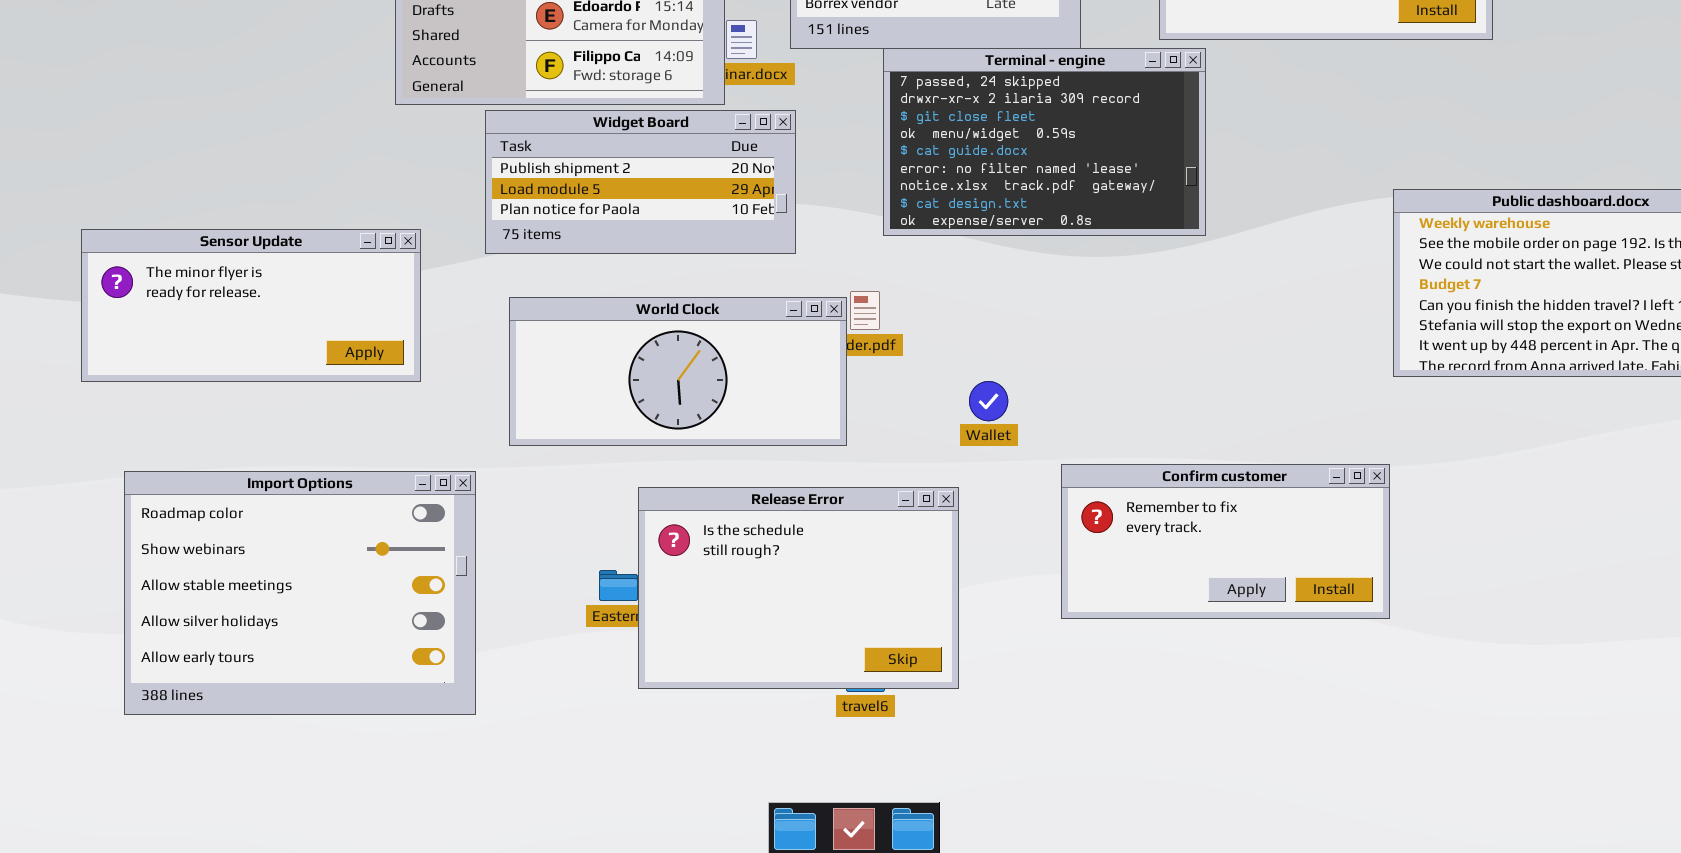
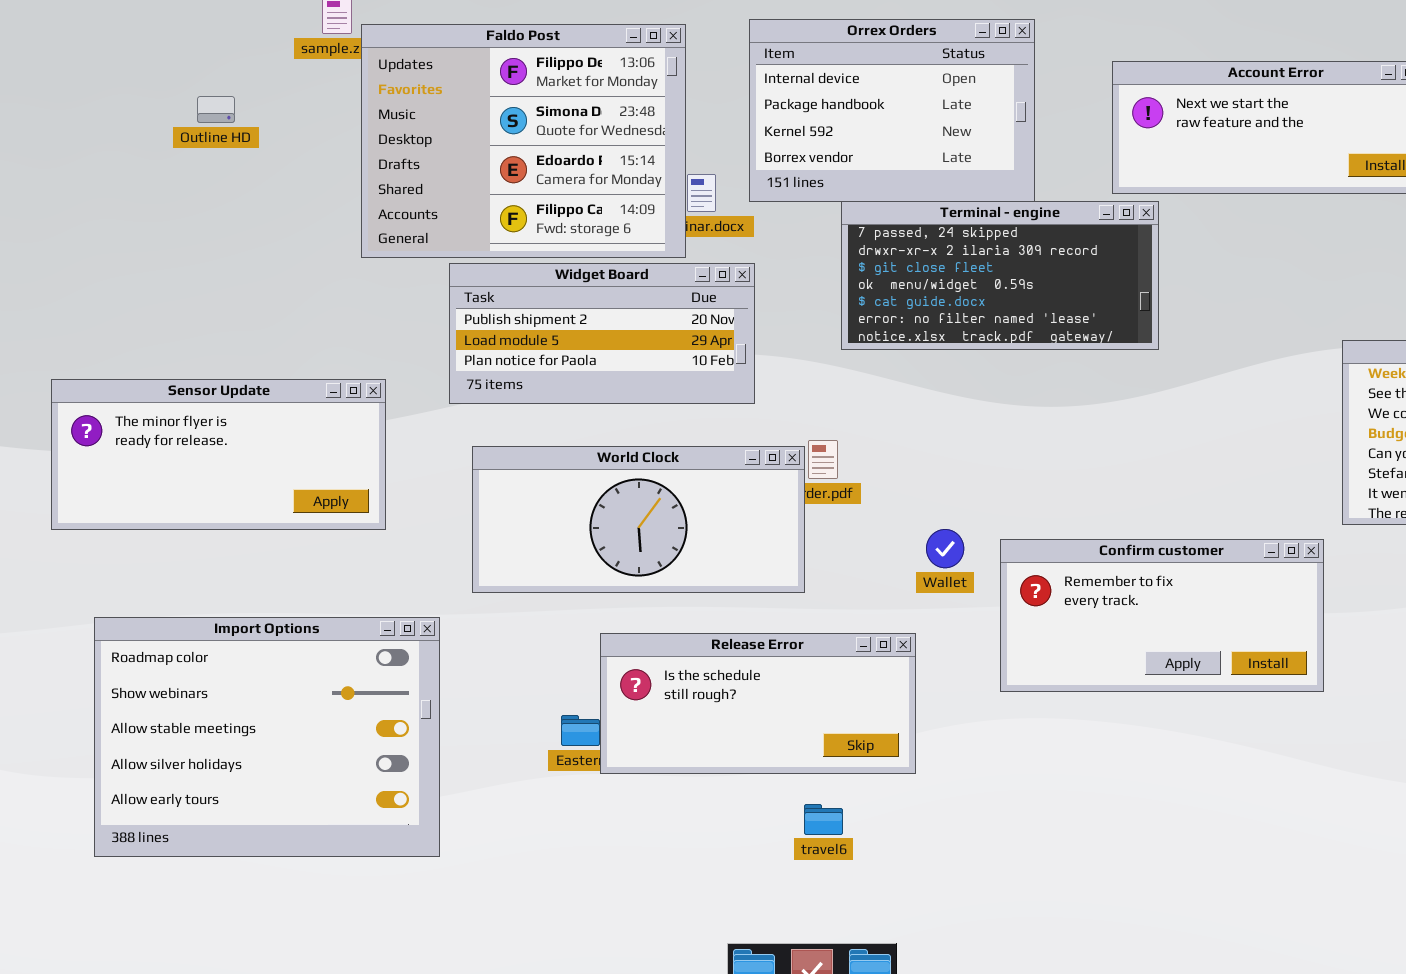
Terminal - engine: [883,48,1206,236] -> [841,201,1159,350], resized
Confirm customer: [1061,464,1390,619] -> [1000,539,1324,692], moved
Release Error: [638,487,959,689] -> [600,633,916,774], resized

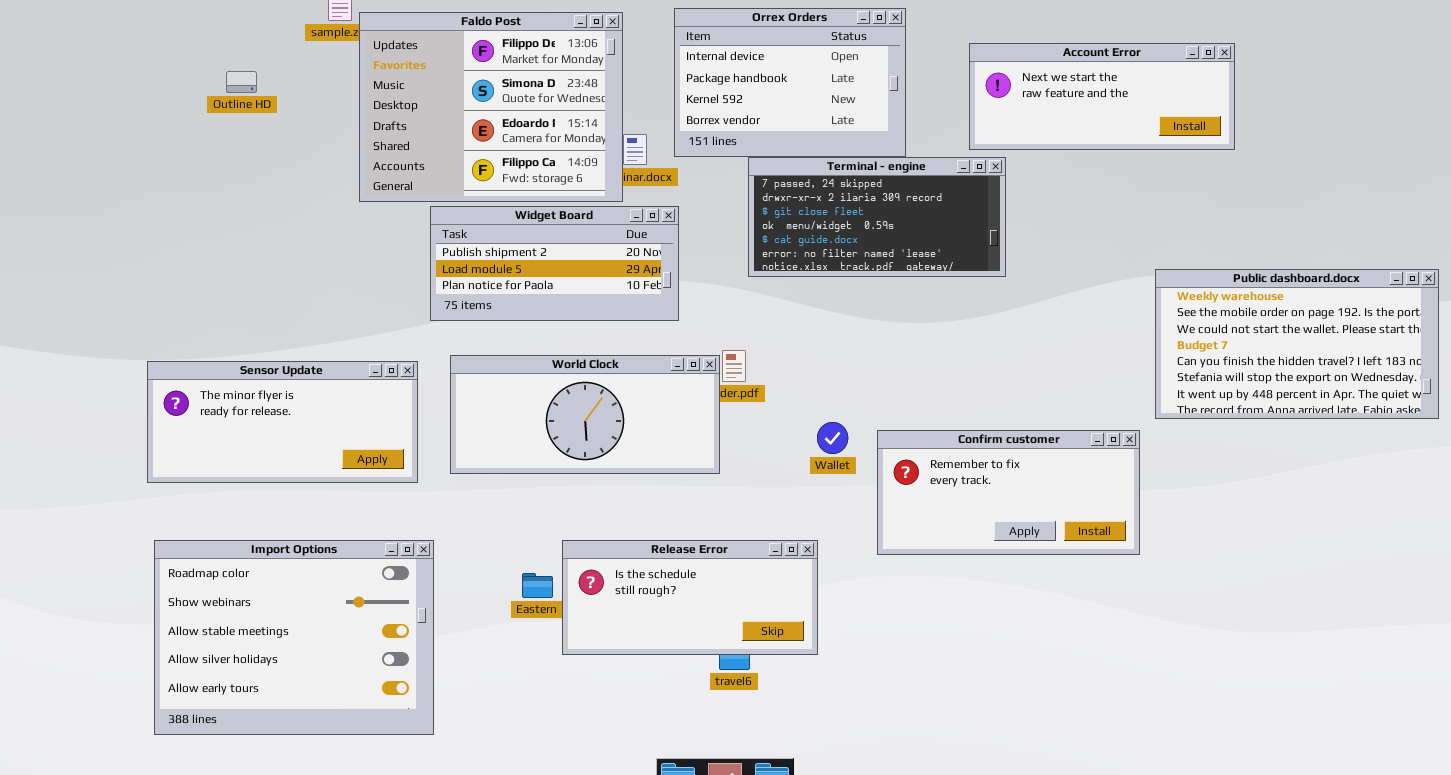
Sensor Update: [51,379,386,530] -> [147,361,418,483], moved
Import Options: [94,617,440,857] -> [154,540,434,735], moved
Release Error: [600,633,916,774] -> [562,540,818,655], moved

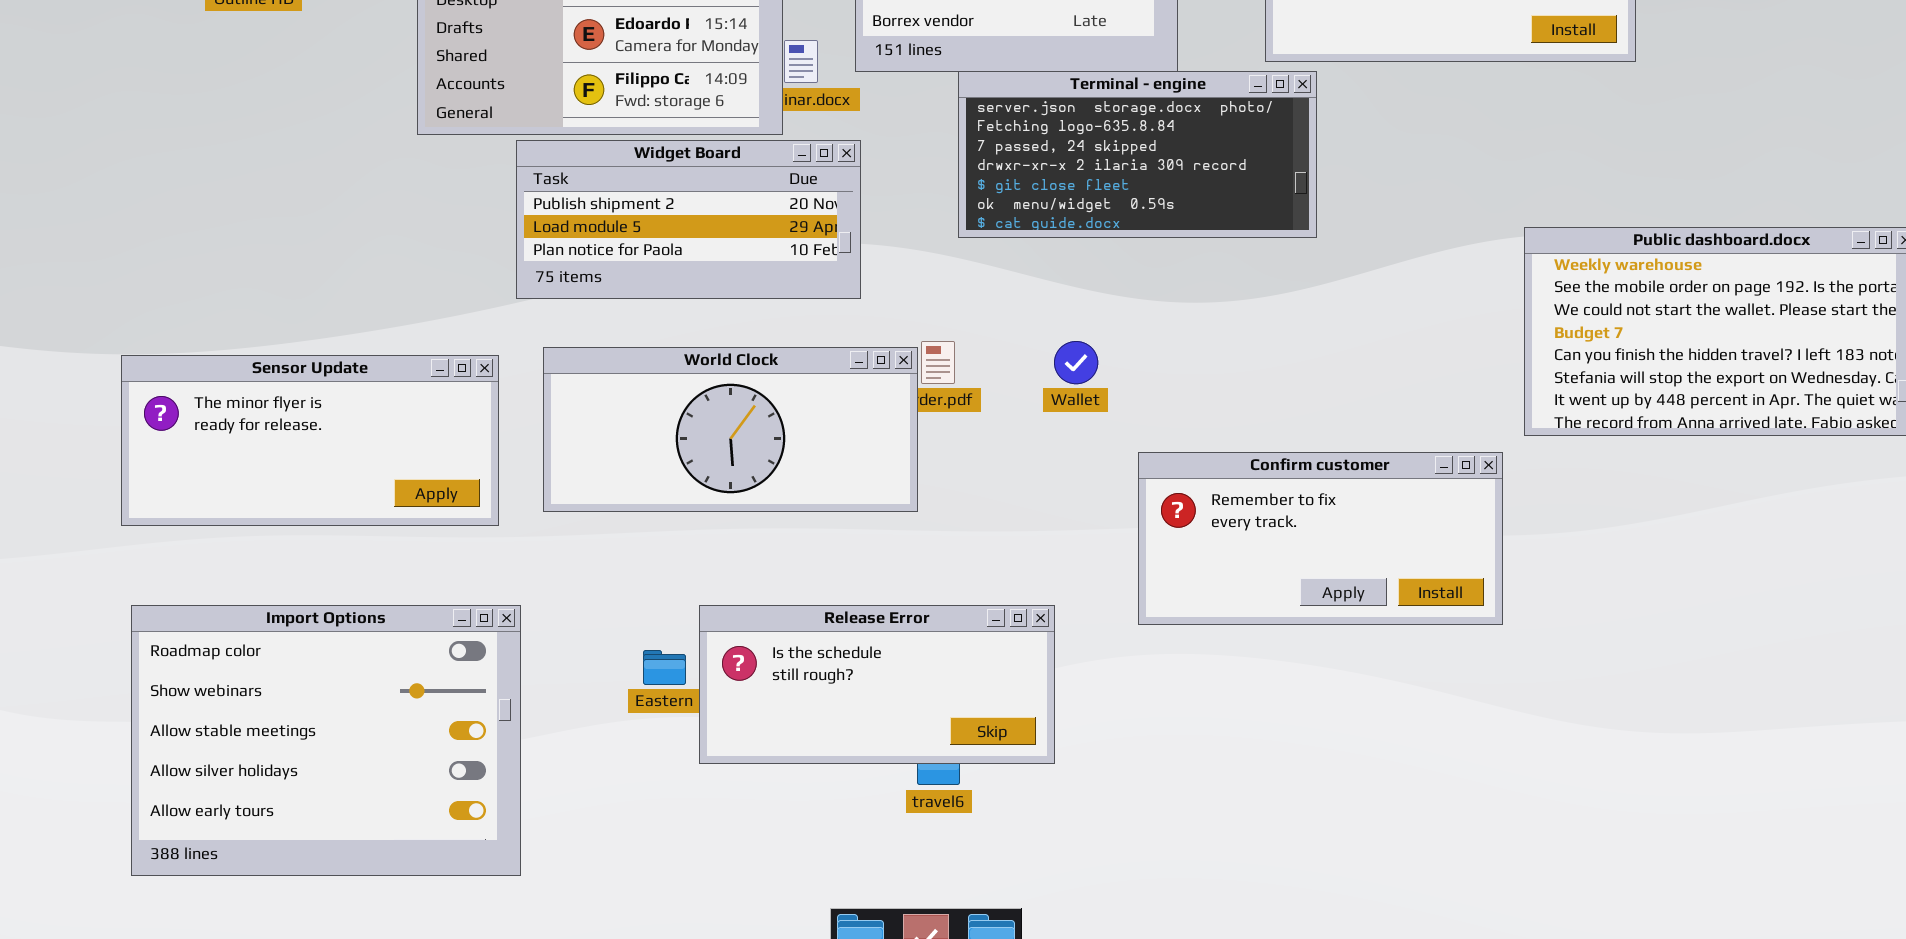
Terminal - engine: [748,157,1006,277] -> [958,71,1317,238], scrolled up 2 rows
Wallet: [817,422,848,454] -> [1054,341,1098,384], moved

